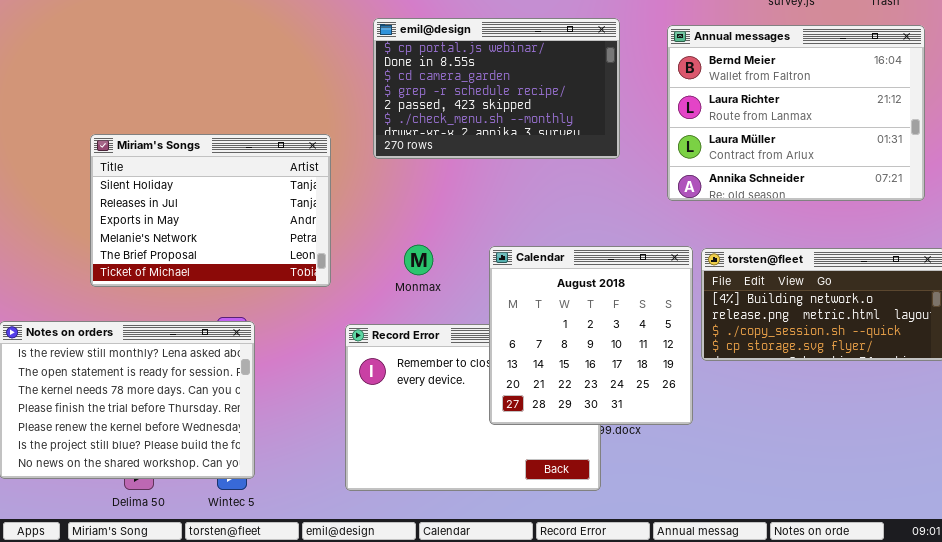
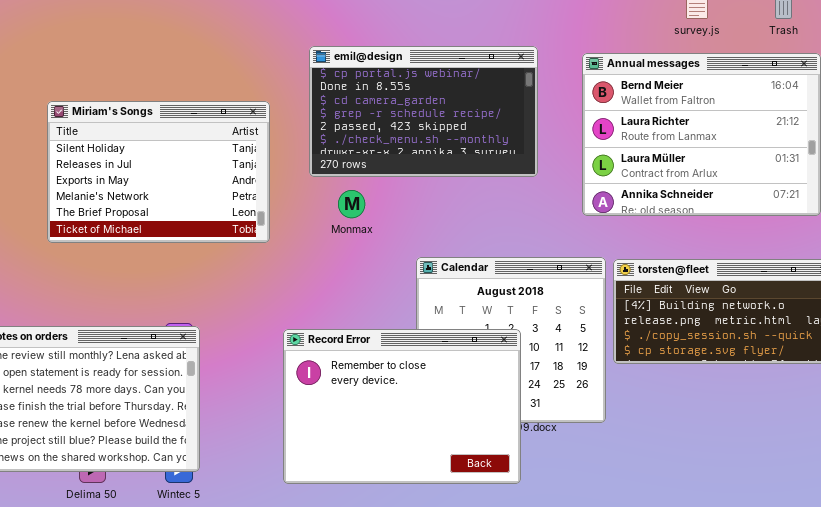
Miriam's Songs: [90,134,331,287] -> [47,101,270,243], moved
Monmax: [404,245,433,275] -> [338,190,365,218], moved
Record Error: [345,324,601,491] -> [283,329,521,484], raised

